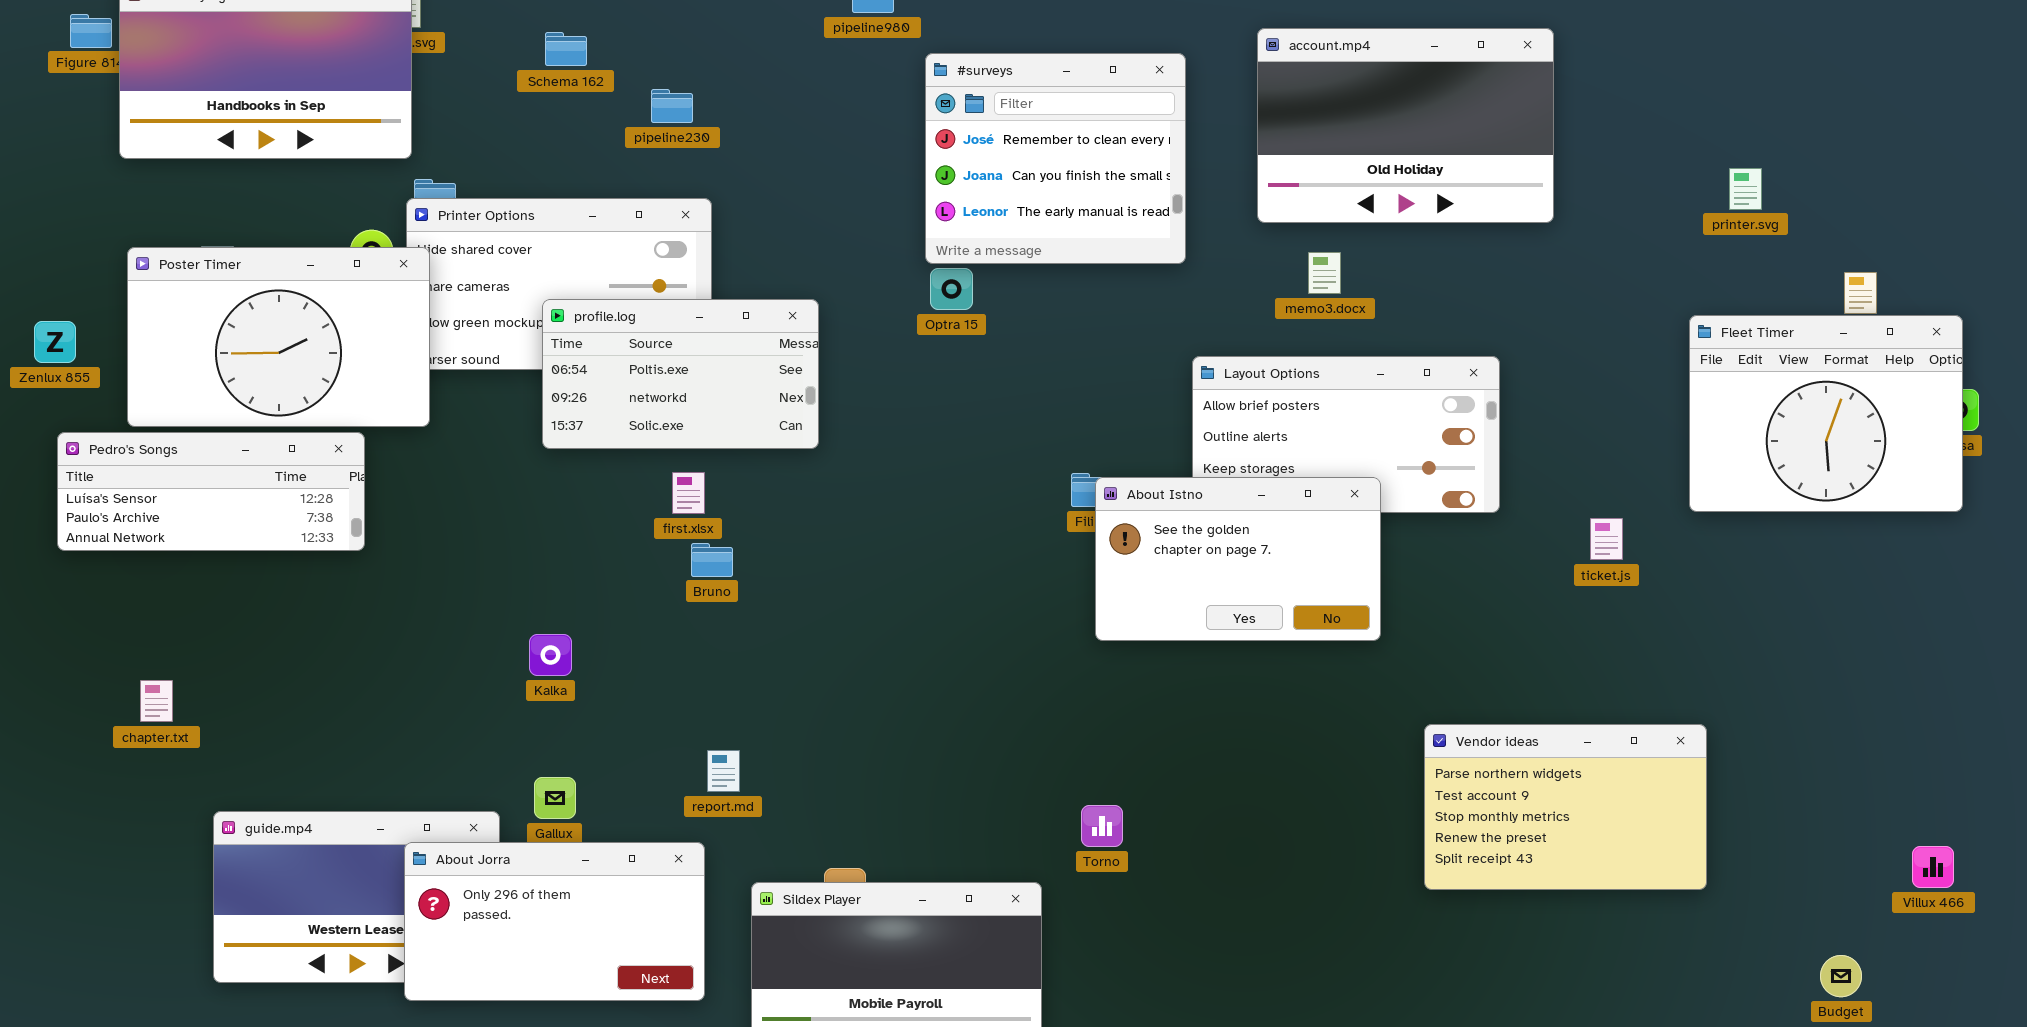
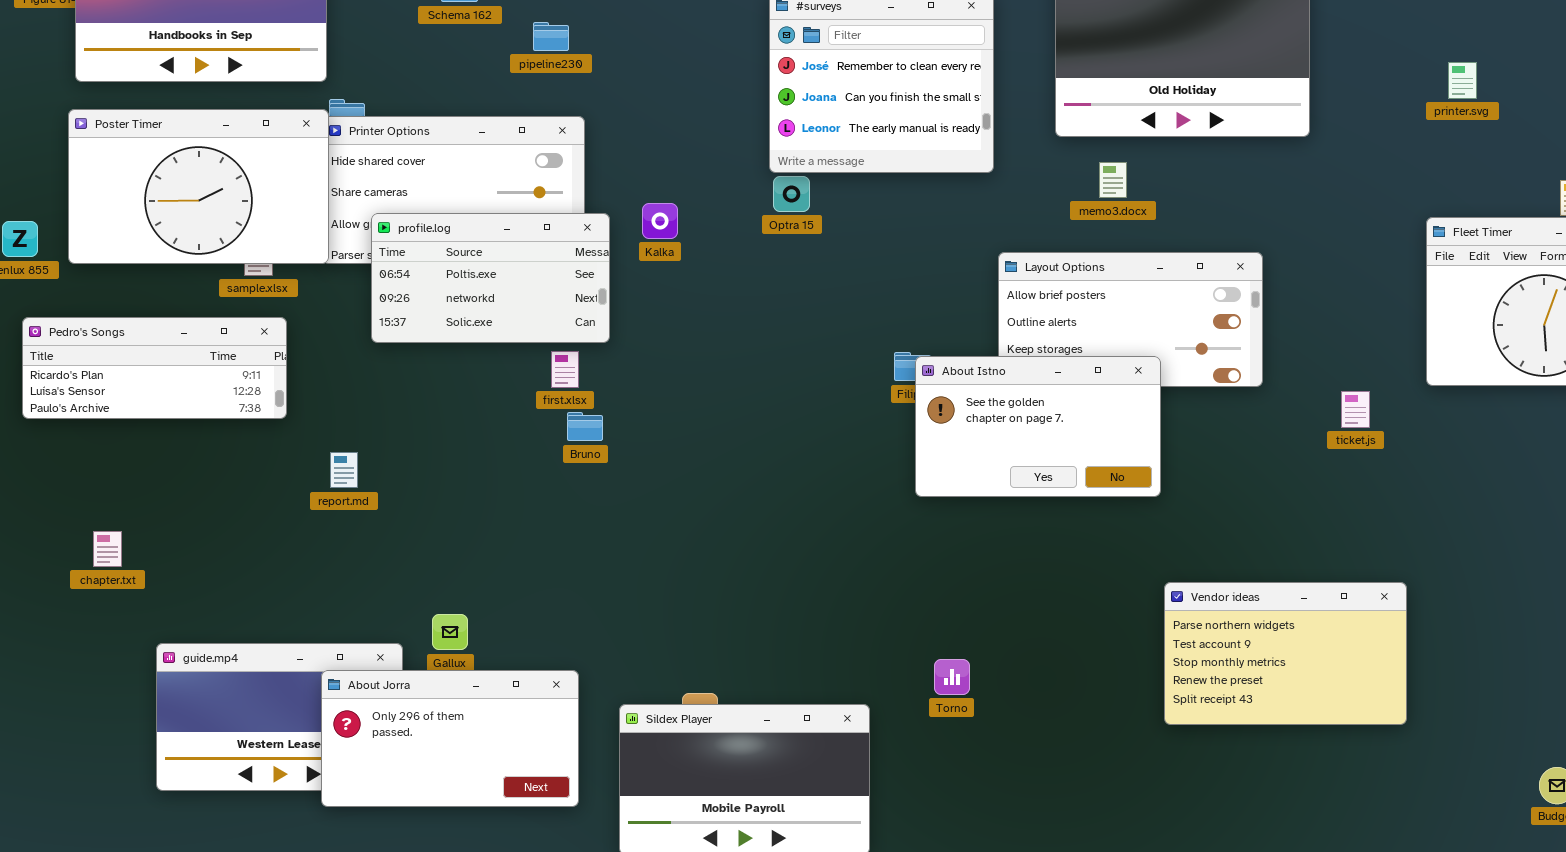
printer.svg: [1729,168,1762,210] -> [1448,62,1477,99], moved
Poster Timer: [127,247,430,427] -> [68,109,329,264], moved
profile.log: [542,299,819,449] -> [371,213,610,343], moved
Pedro's Songs: [57,432,365,551] -> [22,317,287,419], scrolled up 1 row
Kalka: [529,634,572,676] -> [642,203,678,239], moved
Vendor ideas: [1424,724,1707,890] -> [1164,582,1407,725], moved
report.md: [707,750,740,792] -> [330,452,358,488], moved
Torno: [1081,805,1123,847] -> [934,659,970,695], moved

